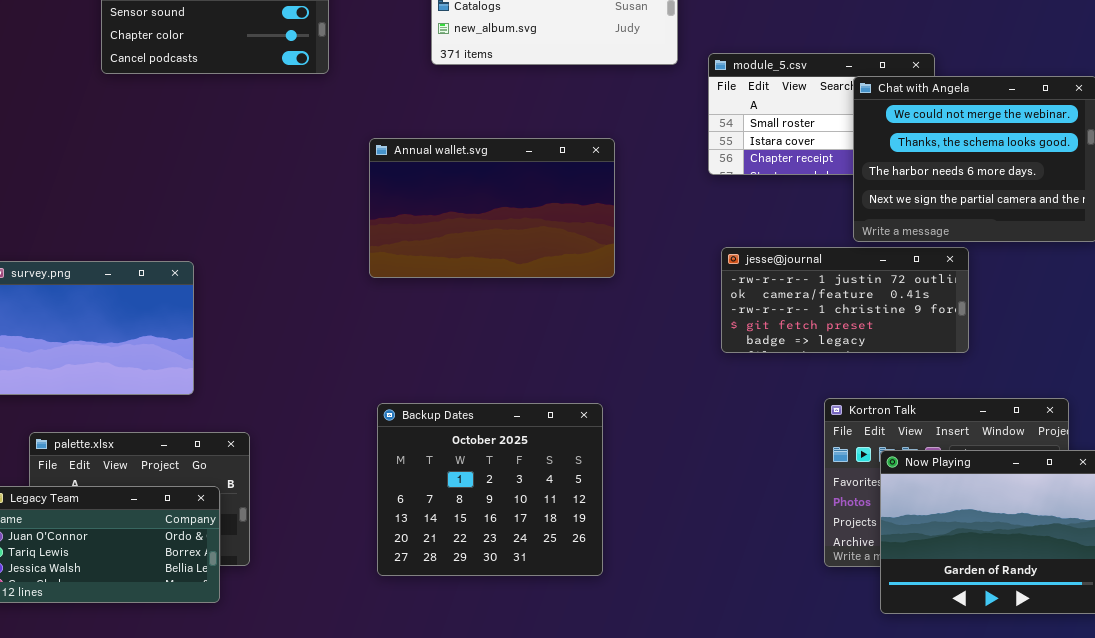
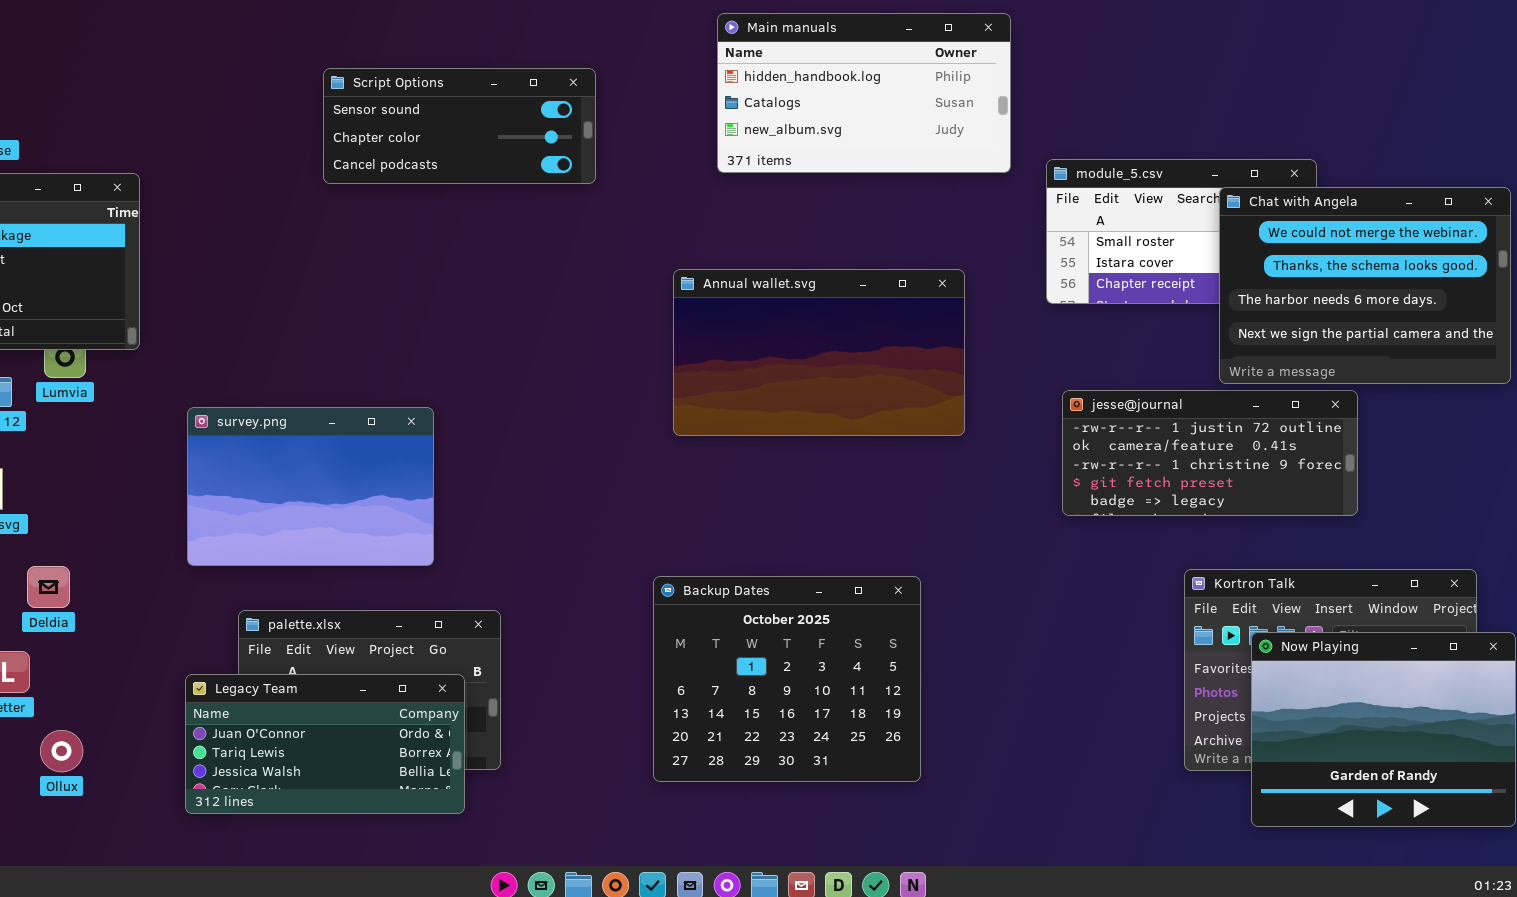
Annual wallet.svg: [369,138,615,278] -> [673,269,965,436], moved

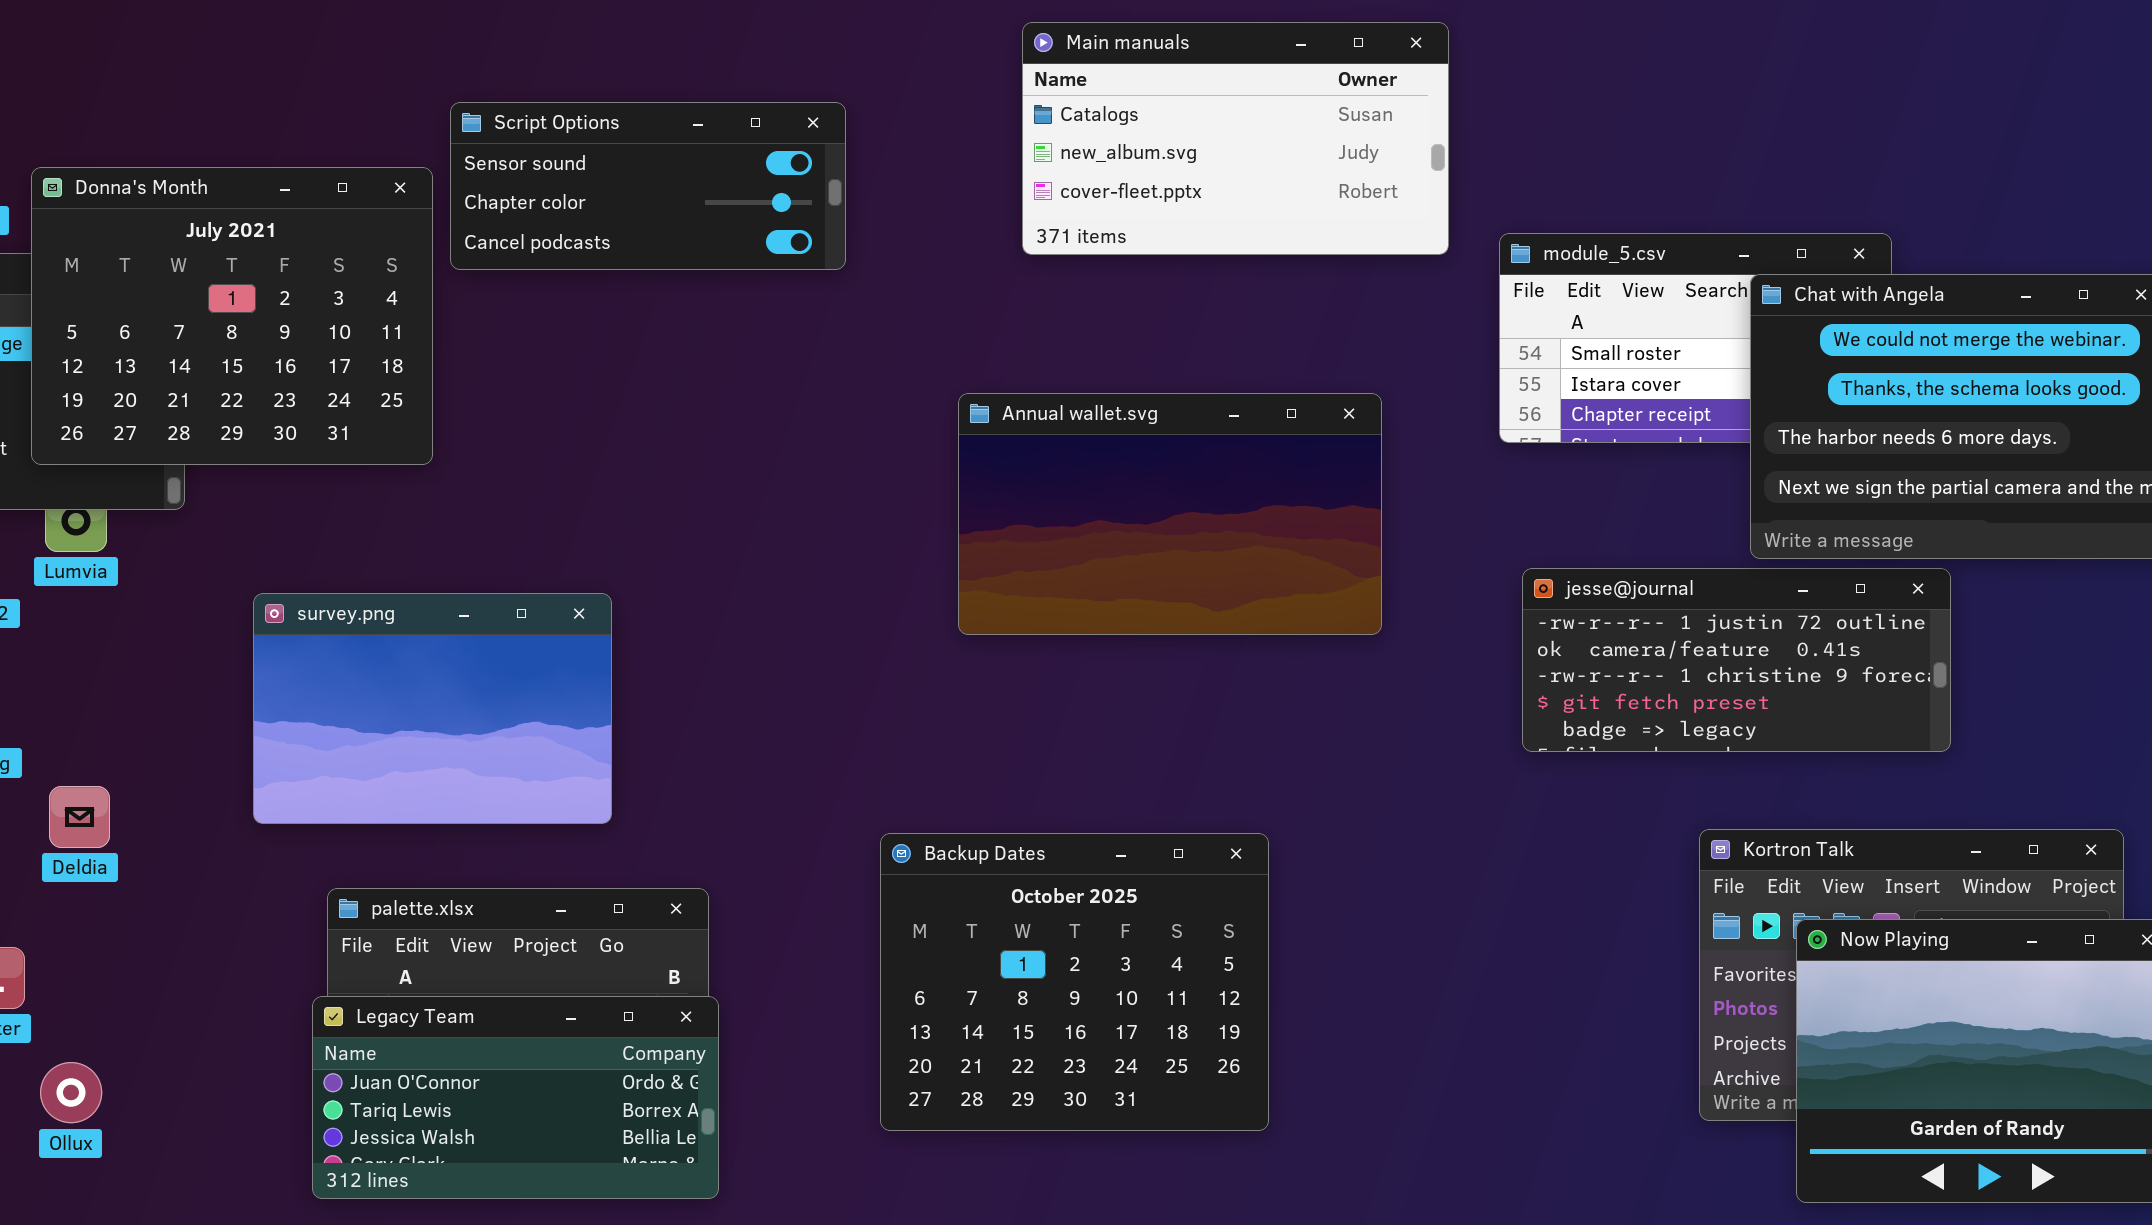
Main manuals: [717,13,1011,173] -> [1022,22,1449,255], scrolled down 1 row
Donna's Month: none -> [31,167,433,465], opened
Deldia: [27,566,70,608] -> [49,786,110,848], moved
Backup Dates: [653,576,921,782] -> [880,833,1269,1131], moved
Legacy Team: [185,674,465,814] -> [312,996,719,1199], moved

